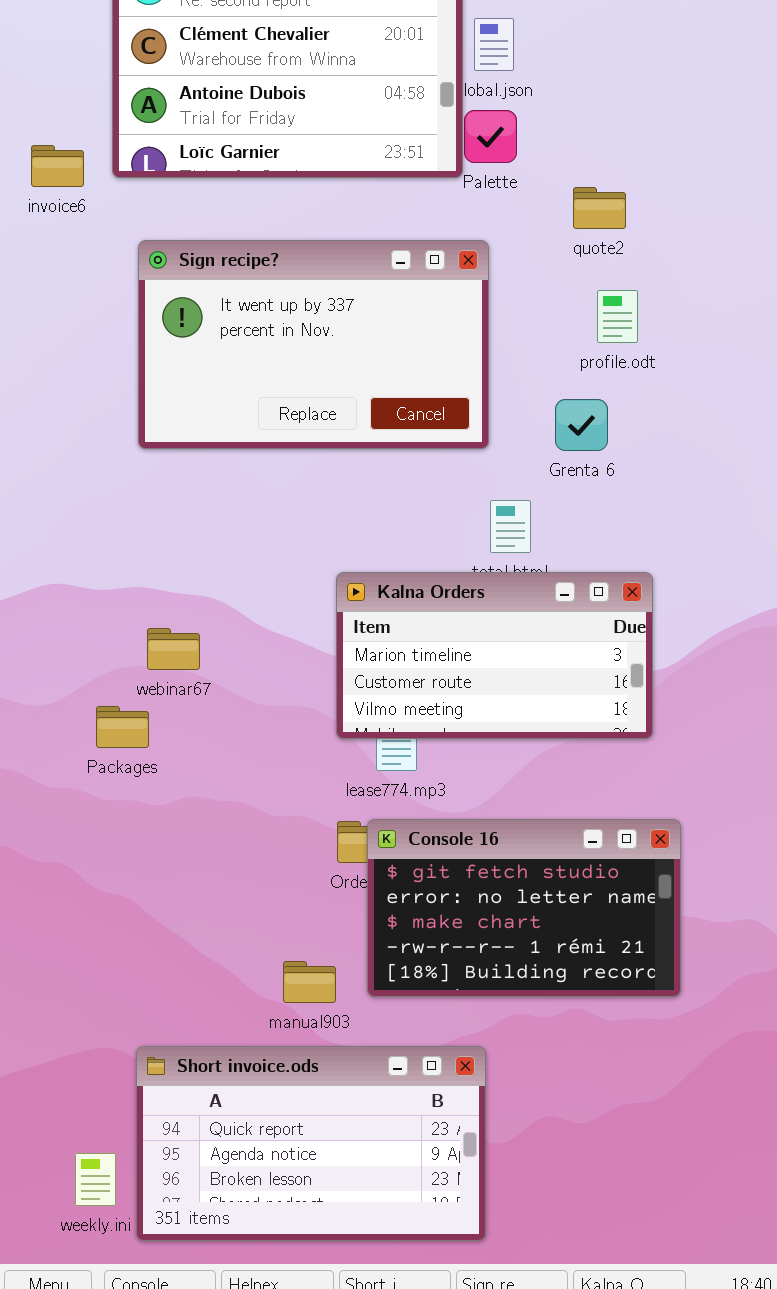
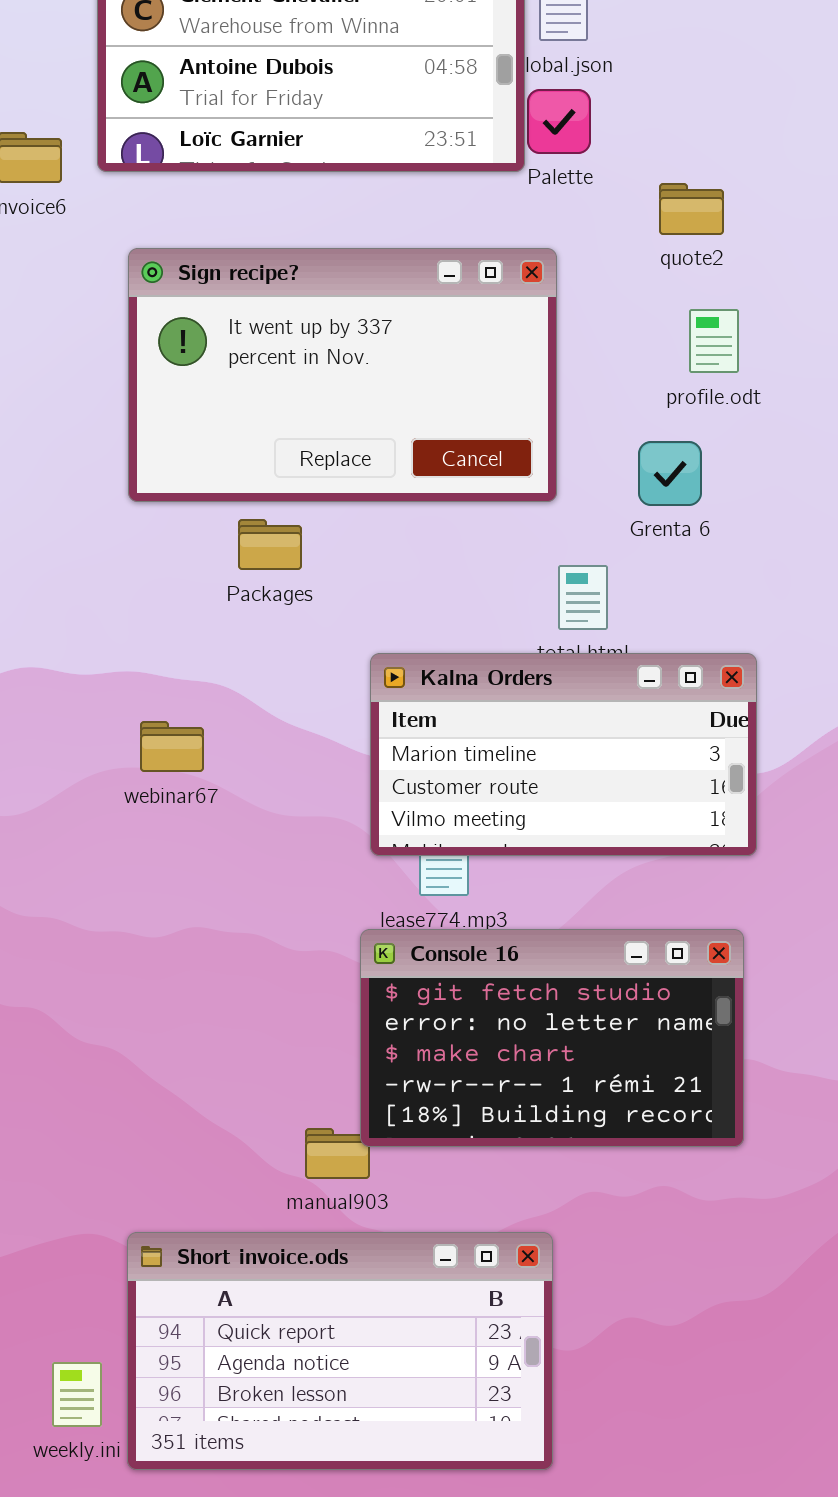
Packages: [96,706,149,748] -> [238,519,302,570], moved
Console 16: [367,819,681,997] -> [360,929,744,1147], moved

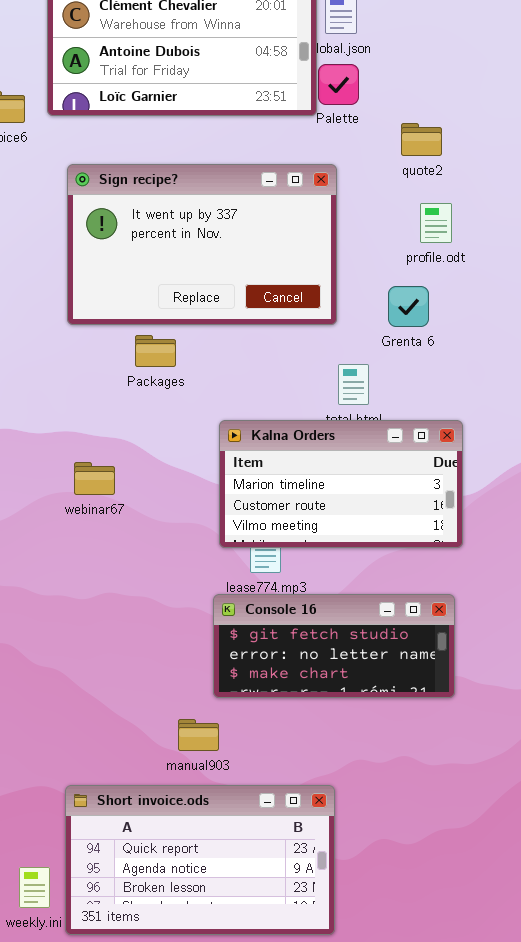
Console 16: [360,929,744,1147] -> [213,594,455,698], resized

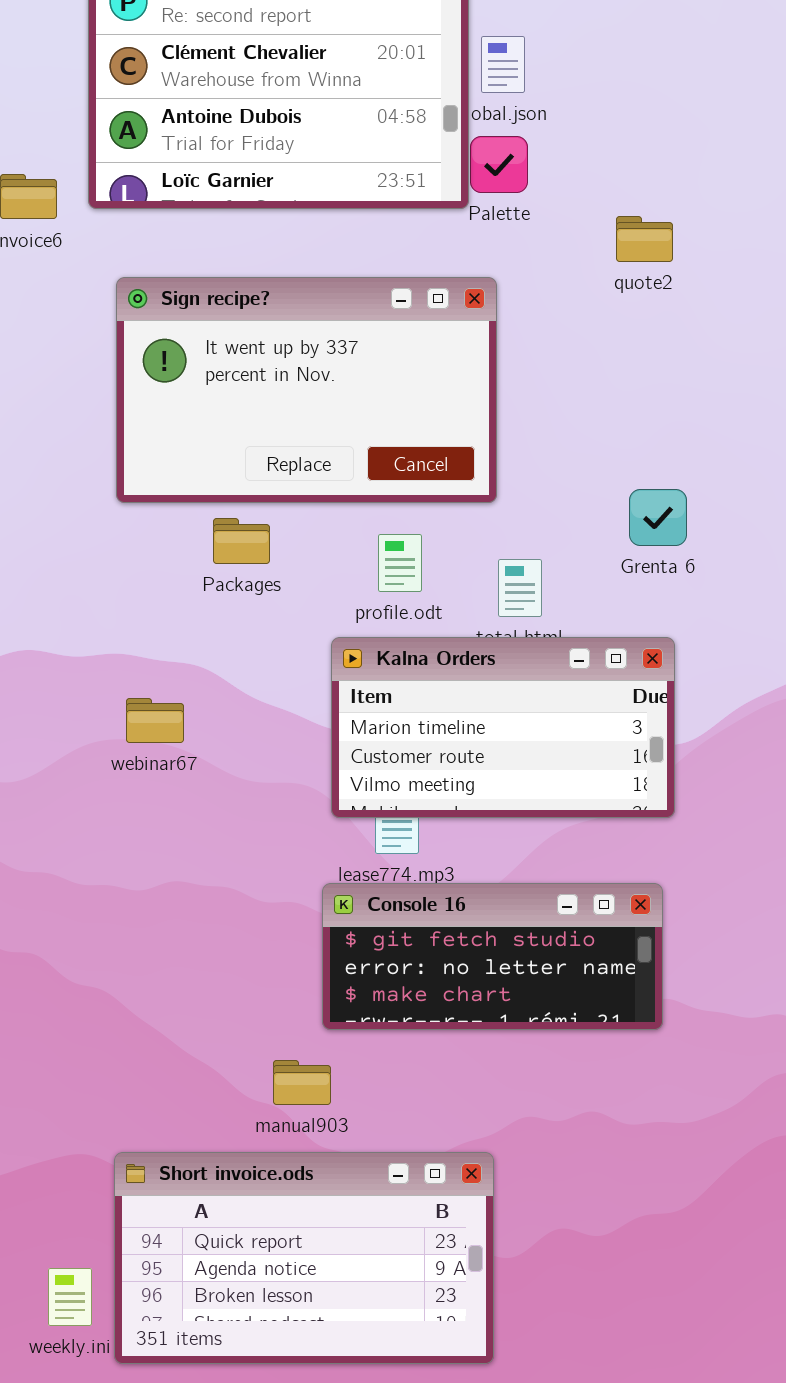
quote2: [401,123,442,156] -> [616,216,673,262], moved
profile.odt: [420,203,452,243] -> [378,534,422,592], moved
Grenta 6: [388,286,429,327] -> [629,489,687,546], moved

